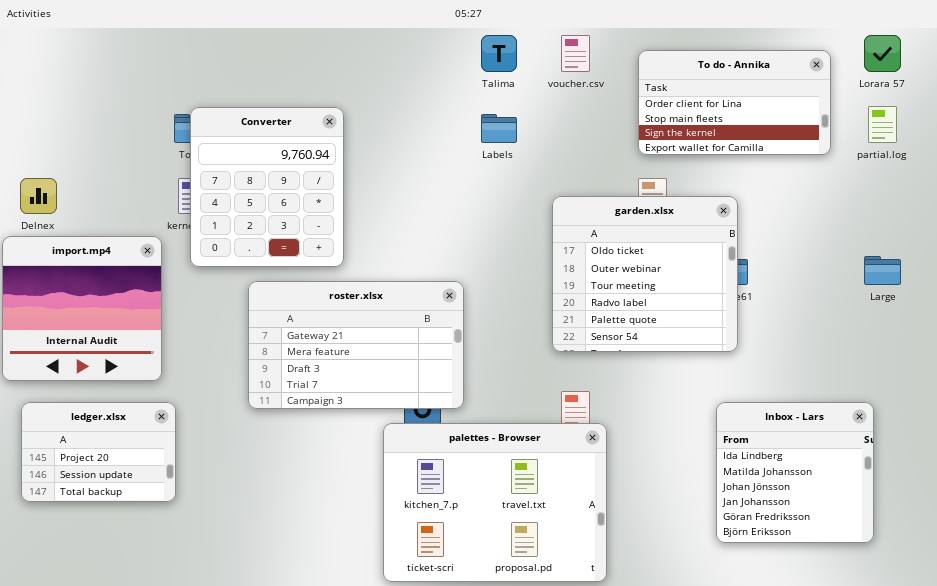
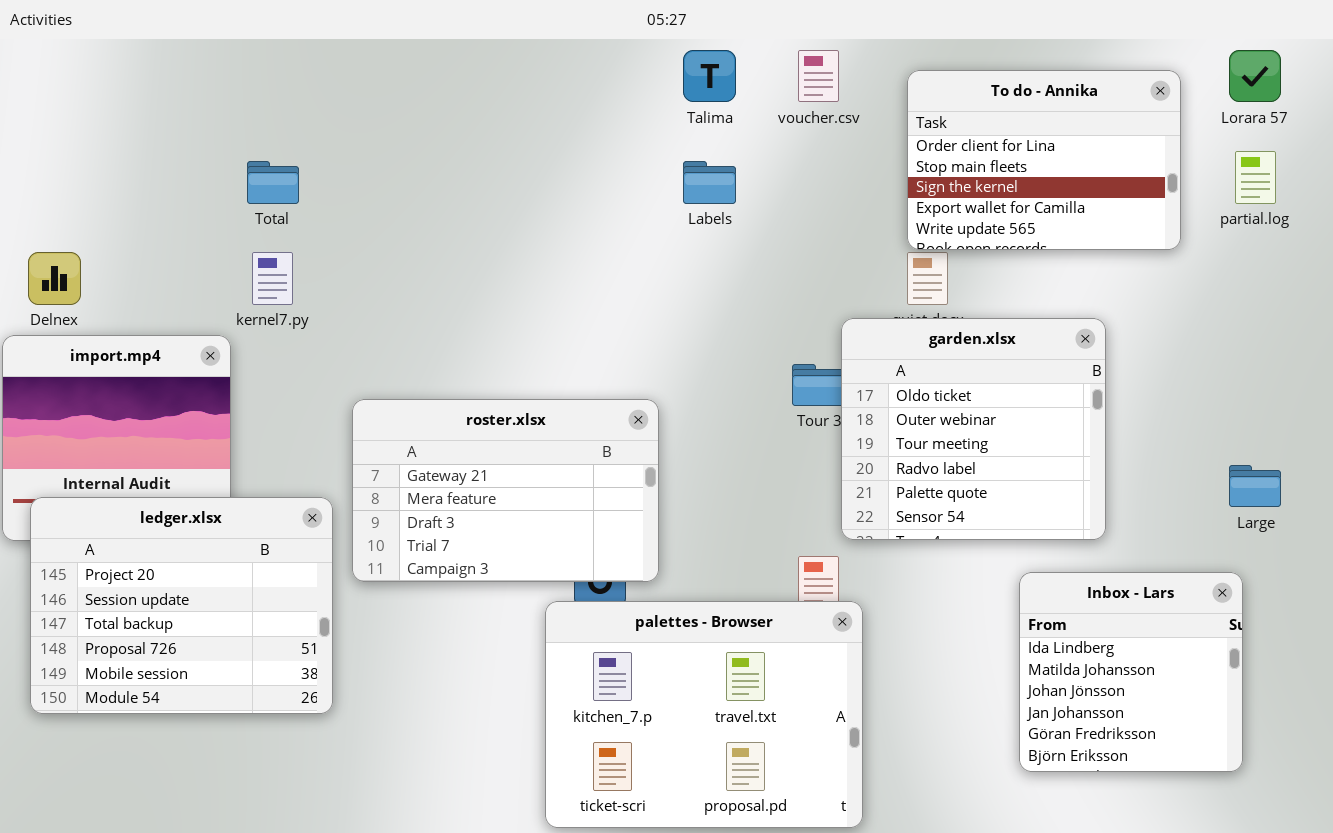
To do - Annika: [638,50,831,155] -> [907,70,1181,250], resized
Converter: [190,107,344,267] -> none, closed
garden.xlsx: [552,196,738,352] -> [841,318,1106,540], moved
Large: [864,256,901,285] -> [1229,465,1281,507], moved
ledger.xlsx: [21,402,176,502] -> [30,497,333,714], resized

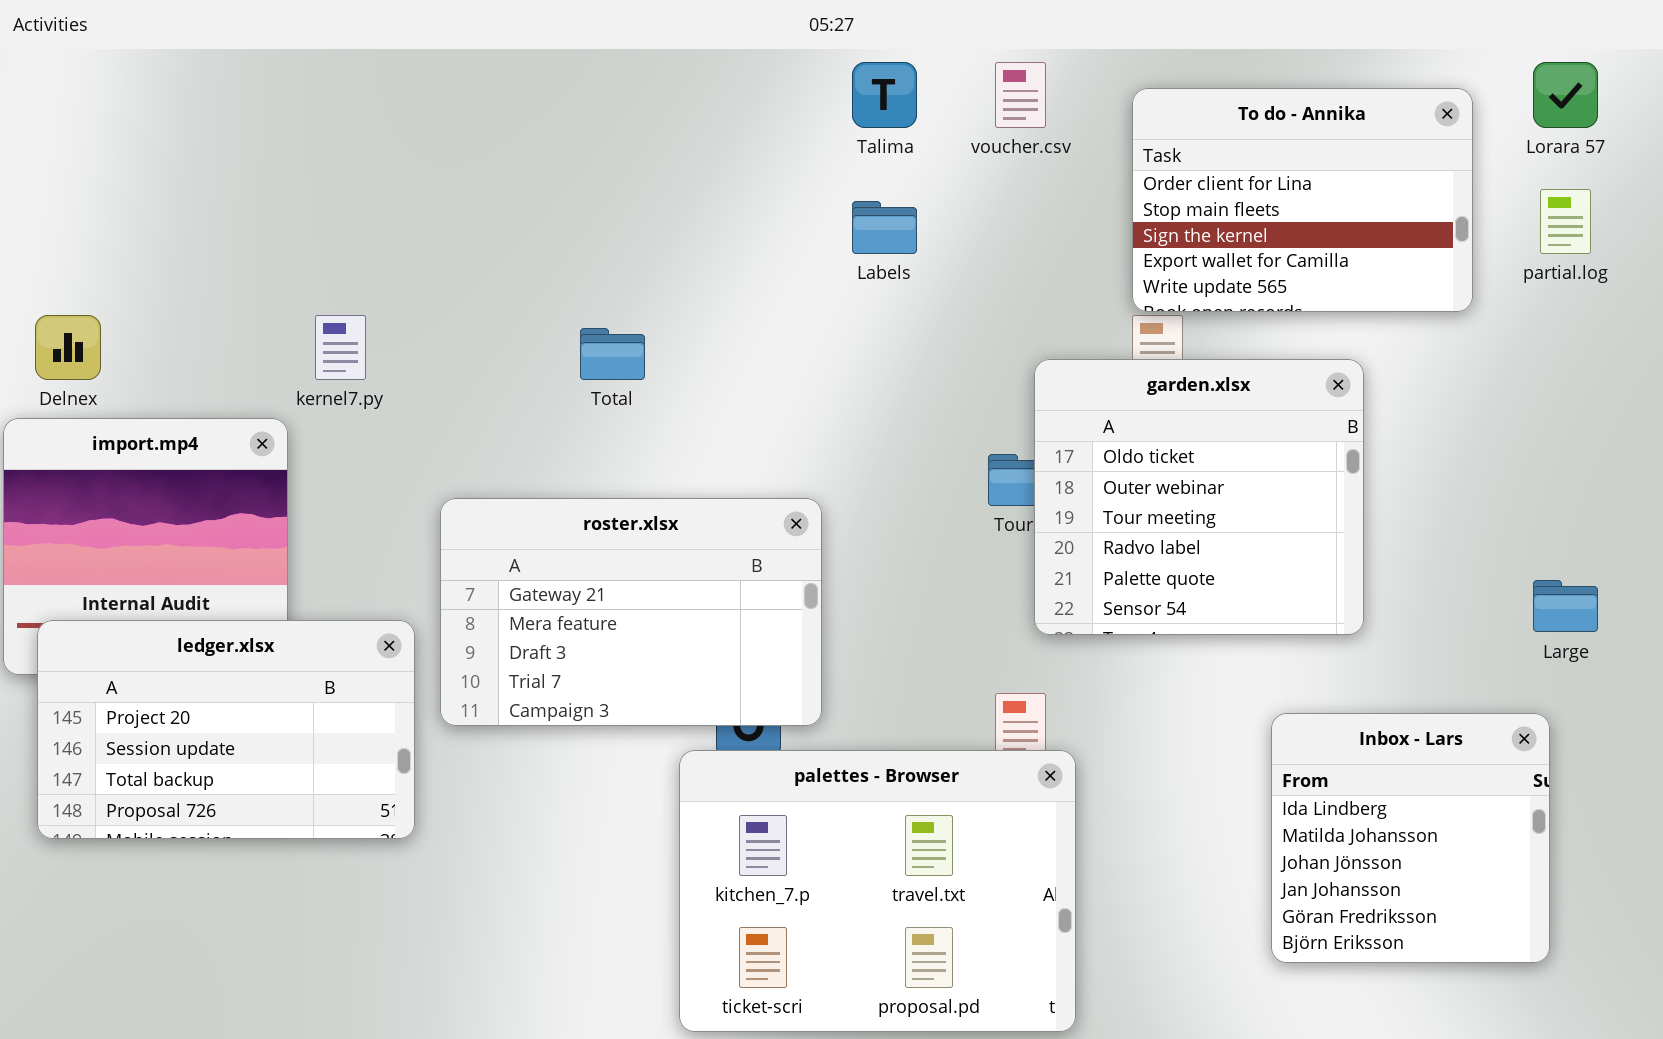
Total: [247,161,299,204] -> [580,328,645,380], moved
garden.xlsx: [841,318,1106,540] -> [1034,359,1364,635], moved
ledger.xlsx: [30,497,333,714] -> [37,620,415,839], resized

